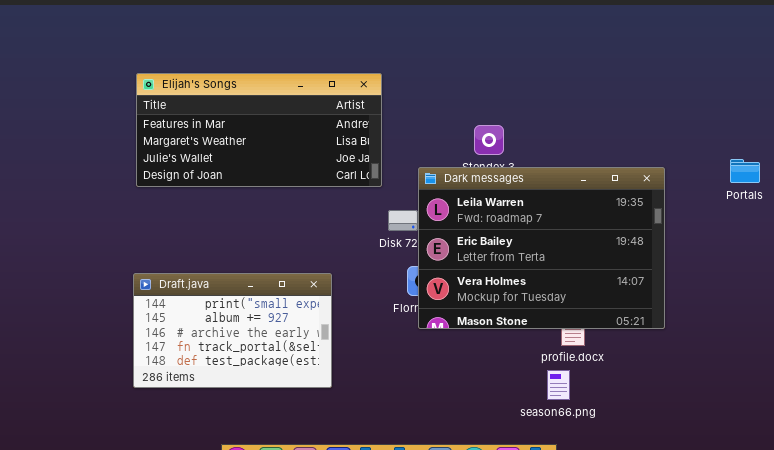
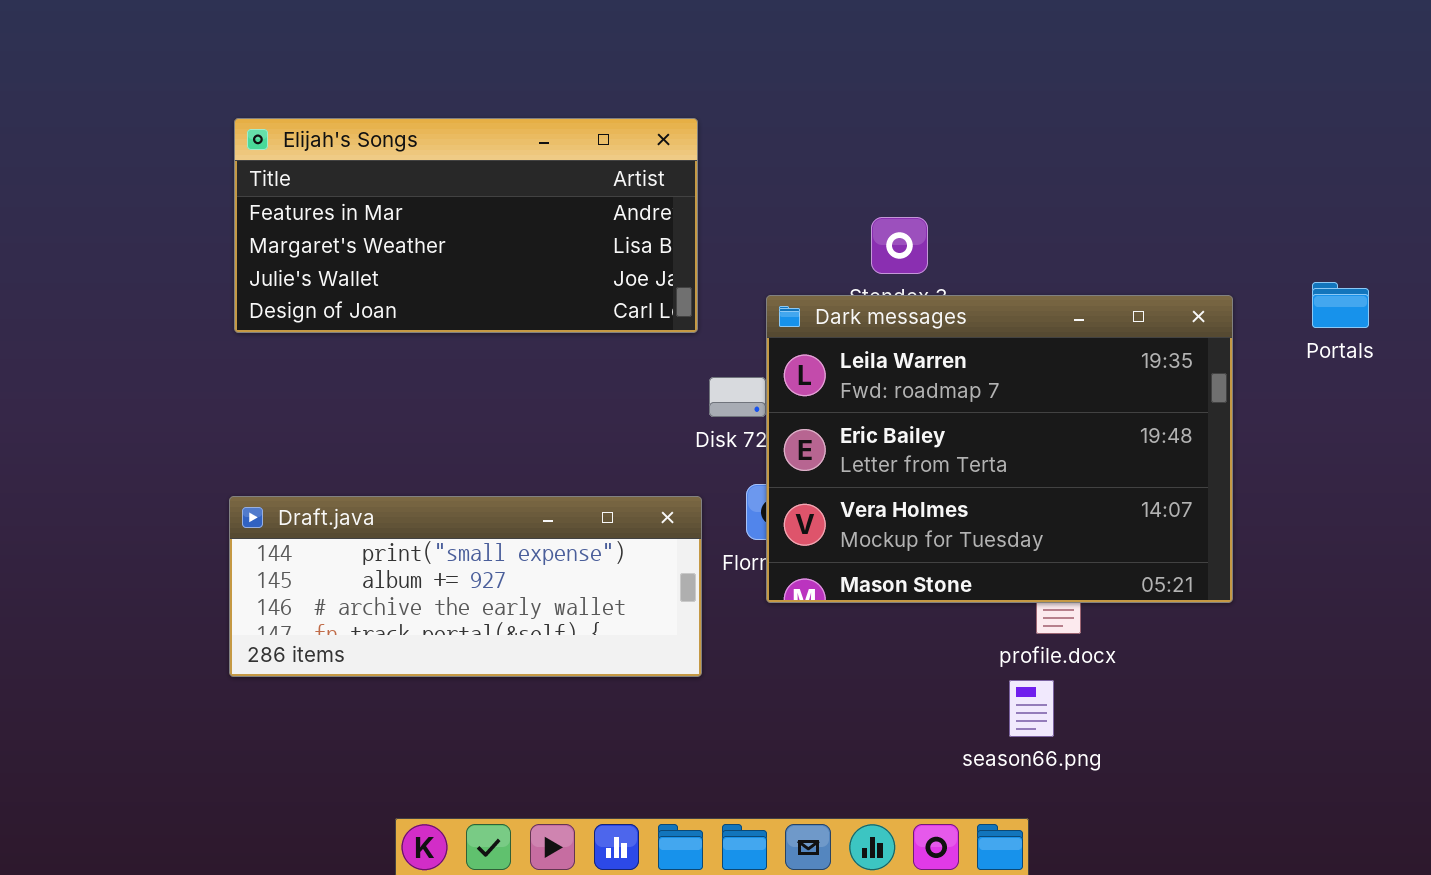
Portals: [730,159,760,183] -> [1312,282,1369,328], moved
Draft.java: [133,273,332,388] -> [229,496,702,677], resized

